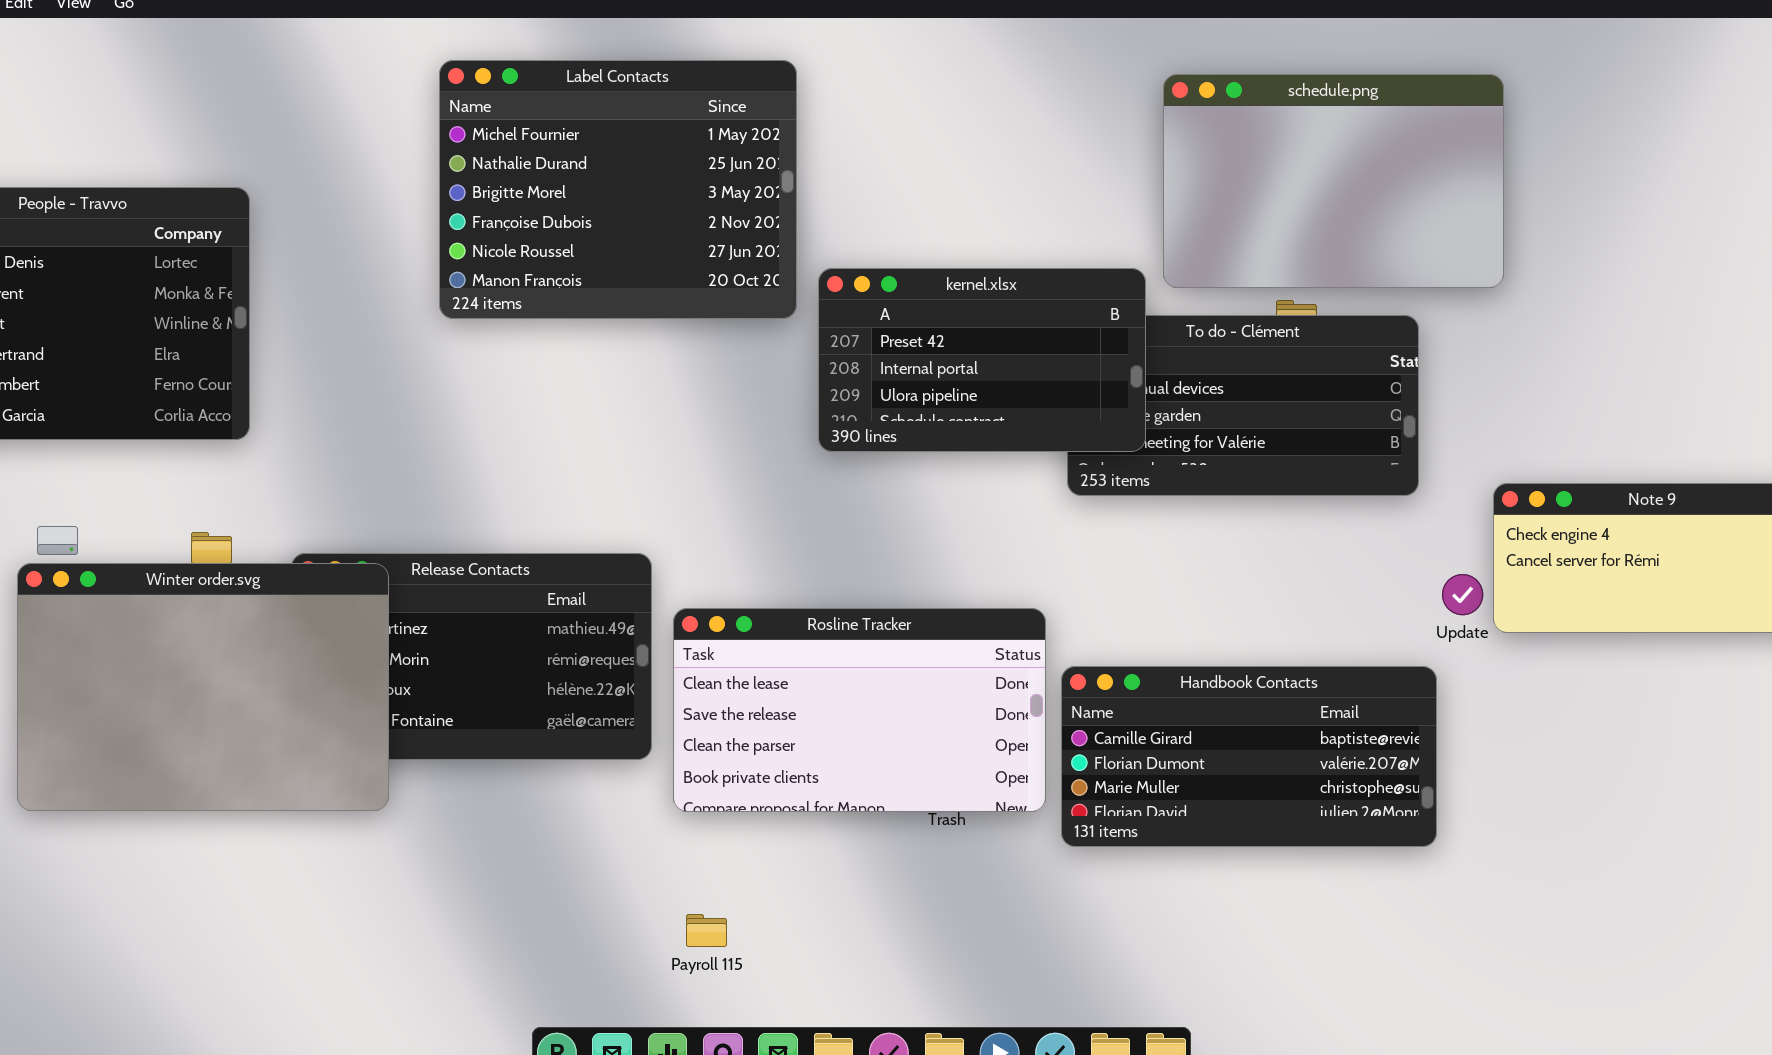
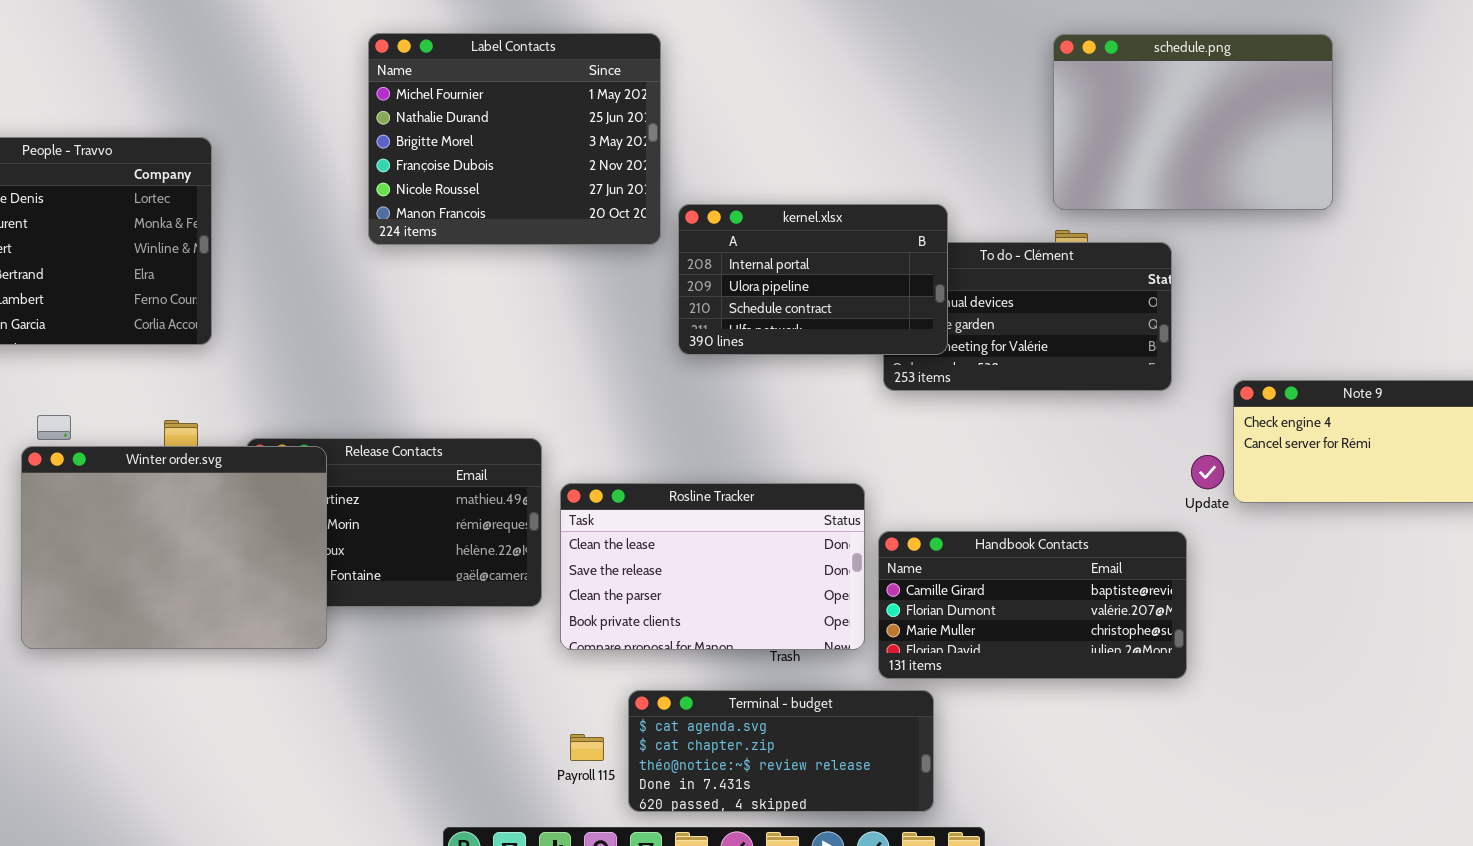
schedule.png: [1163,74,1504,288] -> [1053,34,1333,210], moved
kernel.xlsx: [818,268,1146,452] -> [678,204,948,355], scrolled down 1 row
Terminal - budget: none -> [628,690,934,812], opened

